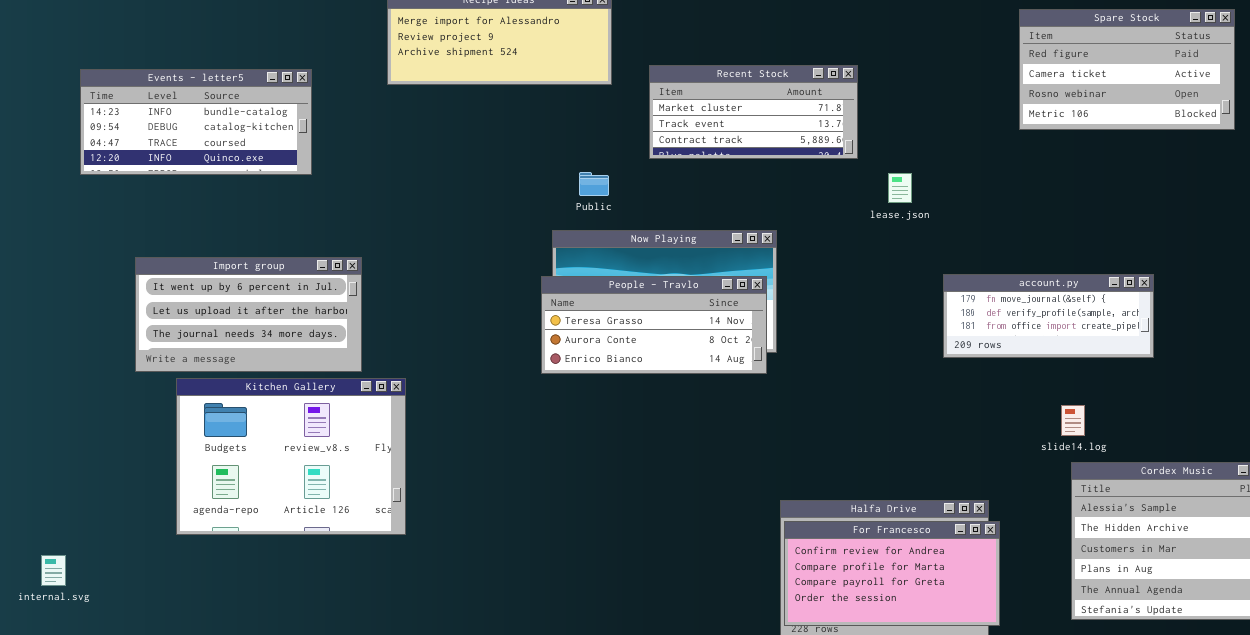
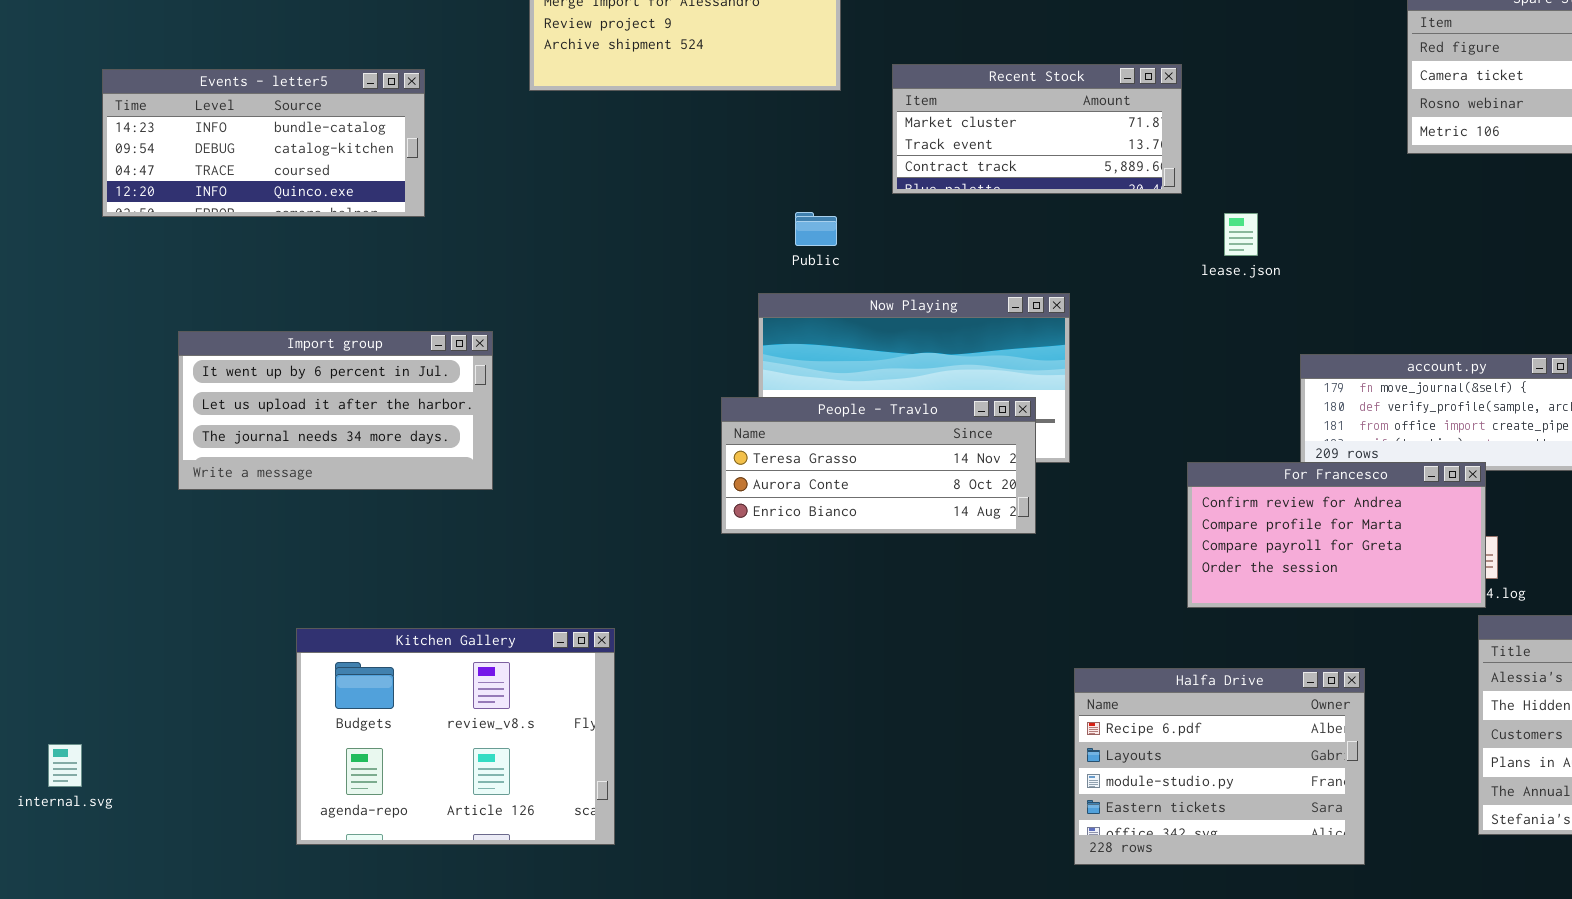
People - Travlo: [541,276,767,374] -> [721,397,1036,534], moved
Kitchen Gallery: [176,378,406,535] -> [296,628,615,845], moved
For Francesco: [784,521,1000,626] -> [1187,462,1486,608], moved

